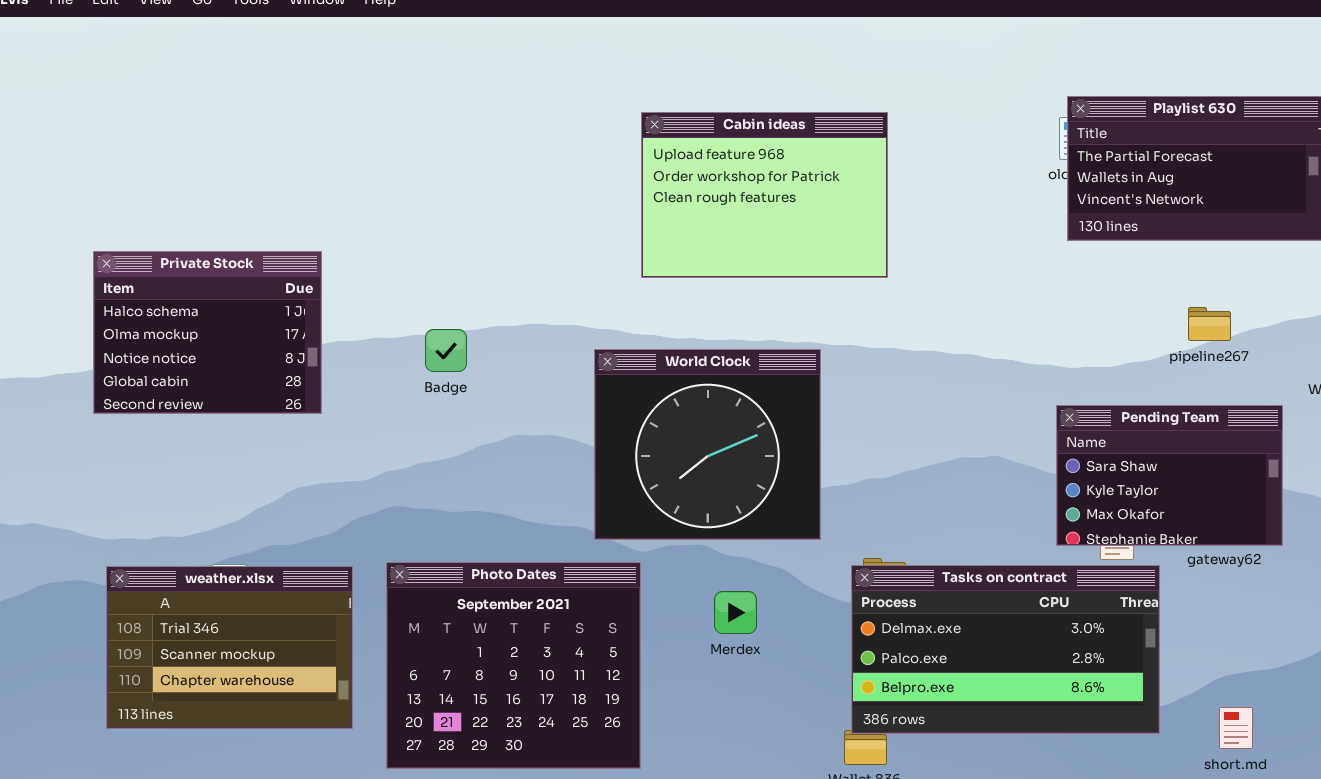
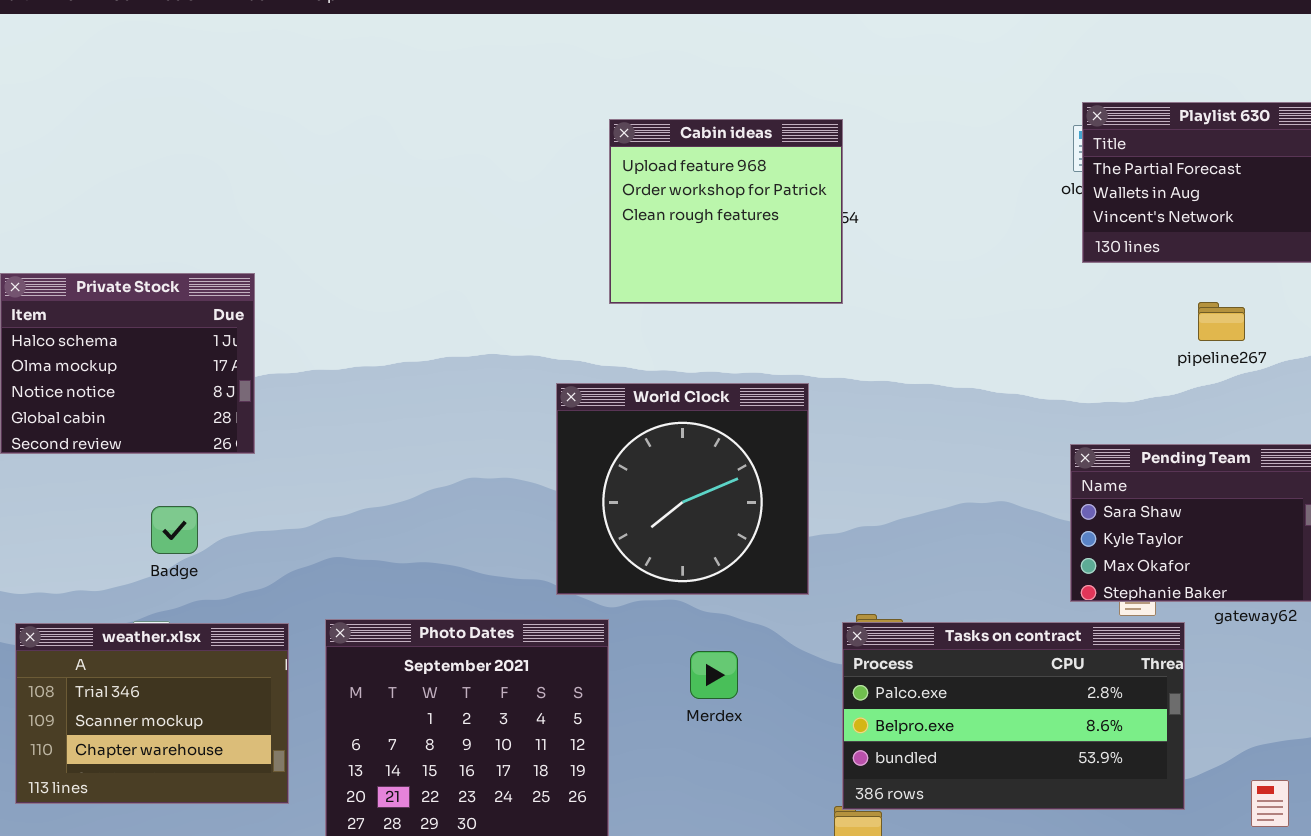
Cabin ideas: [641,112,888,278] -> [609,119,843,304], resized
pipeline267: [1188,307,1231,341] -> [1198,302,1245,341], moved
Badge: [425,329,467,372] -> [151,506,198,554], moved
Tasks on contract: [851,565,1160,734] -> [842,622,1185,810], scrolled down 1 row

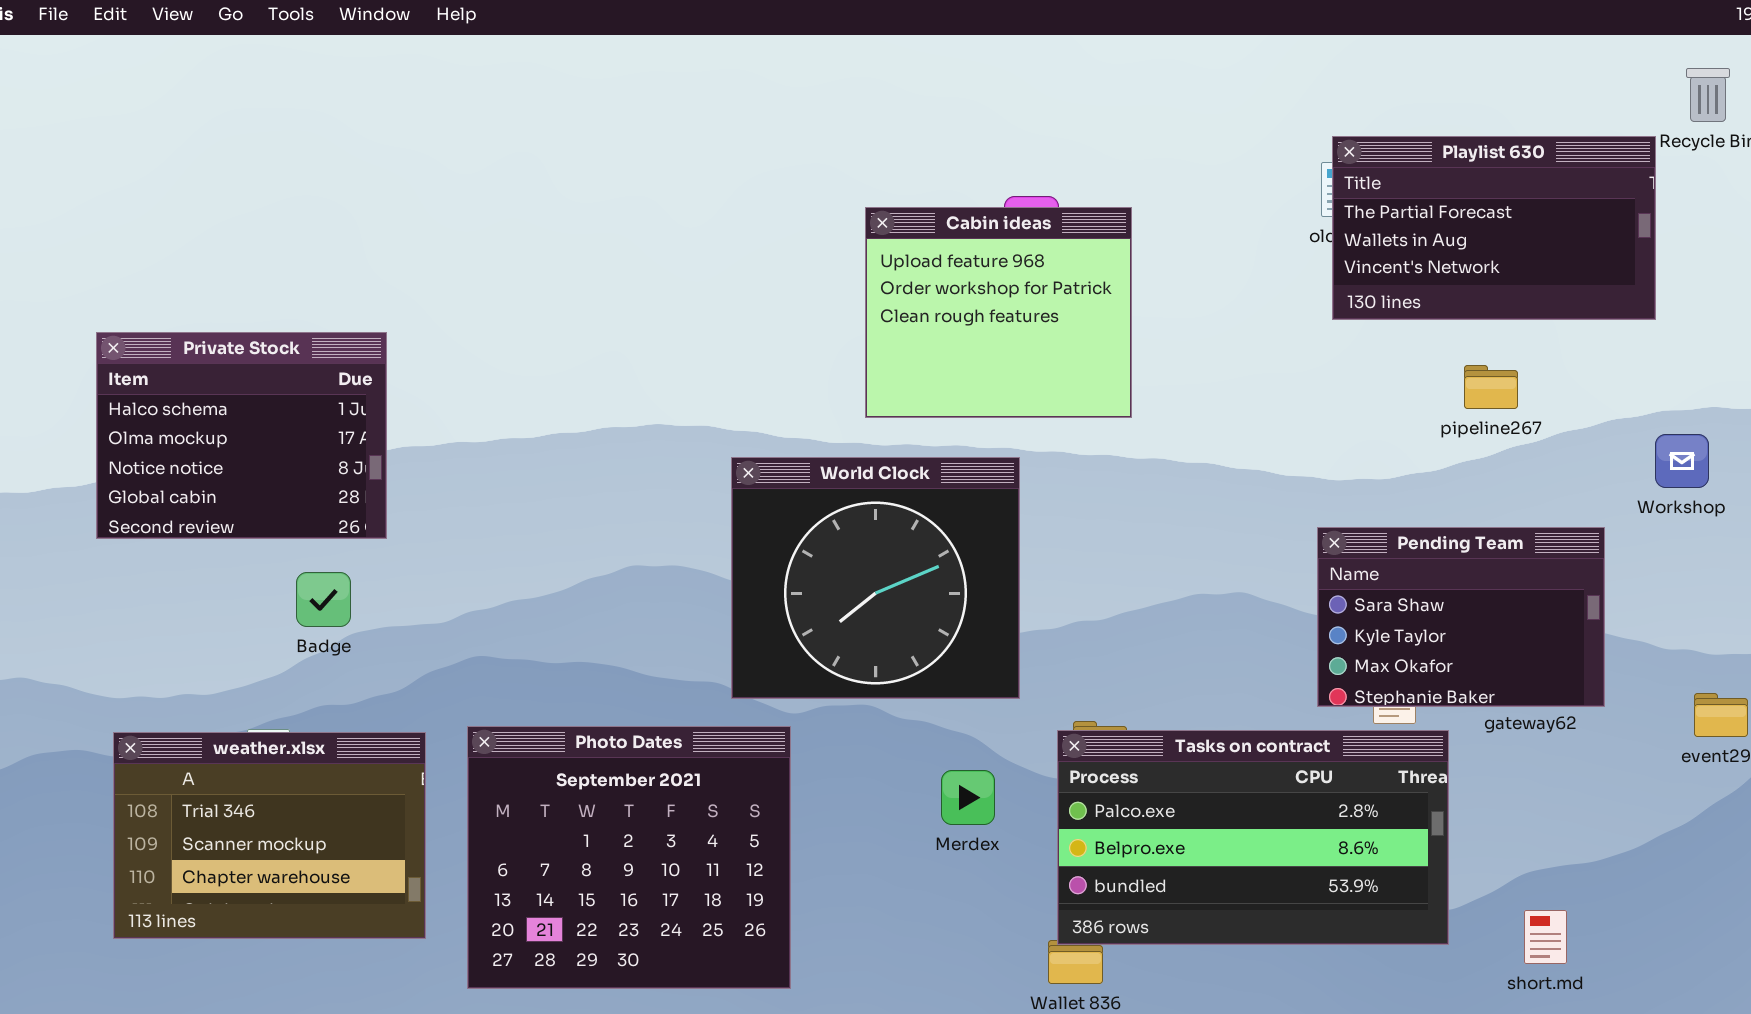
Cabin ideas: [609,119,843,304] -> [865,207,1132,418], moved
Badge: [151,506,198,554] -> [296,572,351,627], moved
Merdex: [690,651,738,699] -> [941,770,995,825], moved

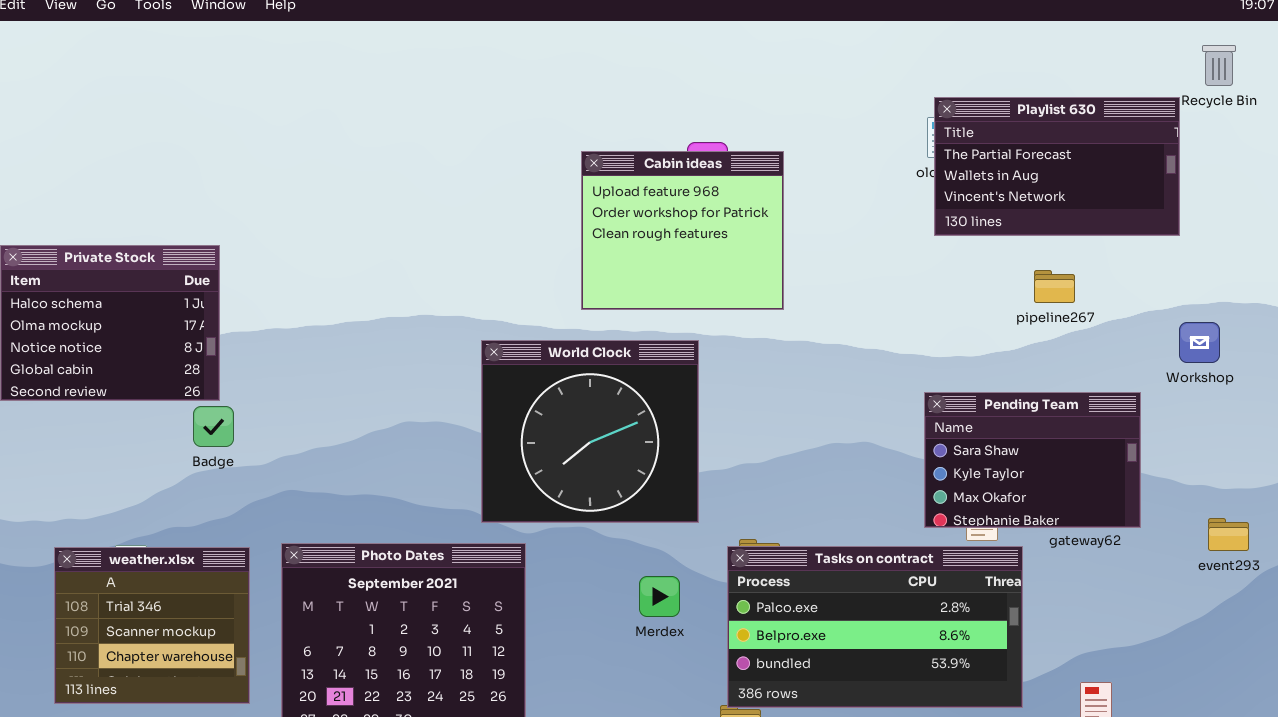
Badge: [296,572,351,627] -> [193,406,234,447], moved
weather.xlsx: [113,732,426,939] -> [54,547,250,704], resized

